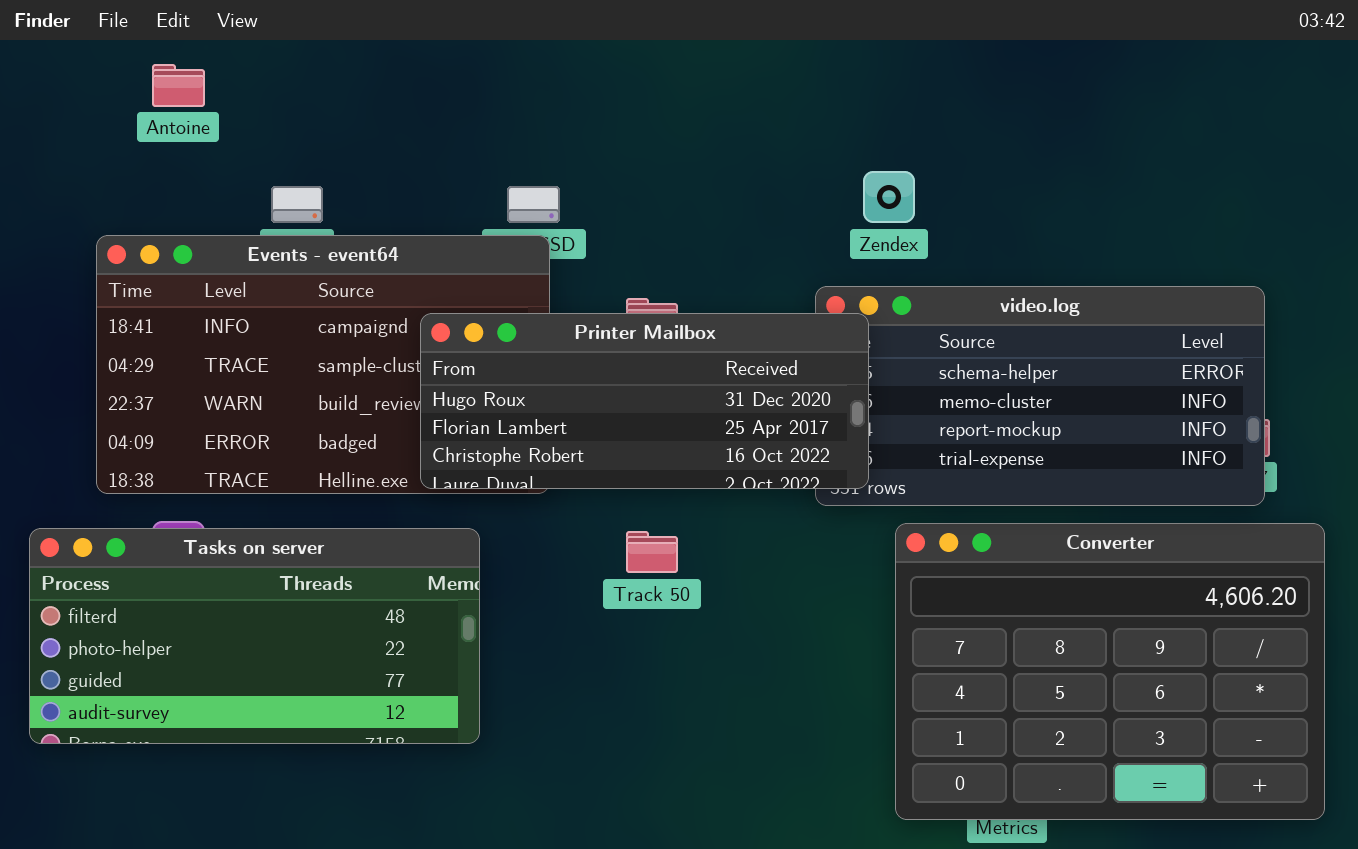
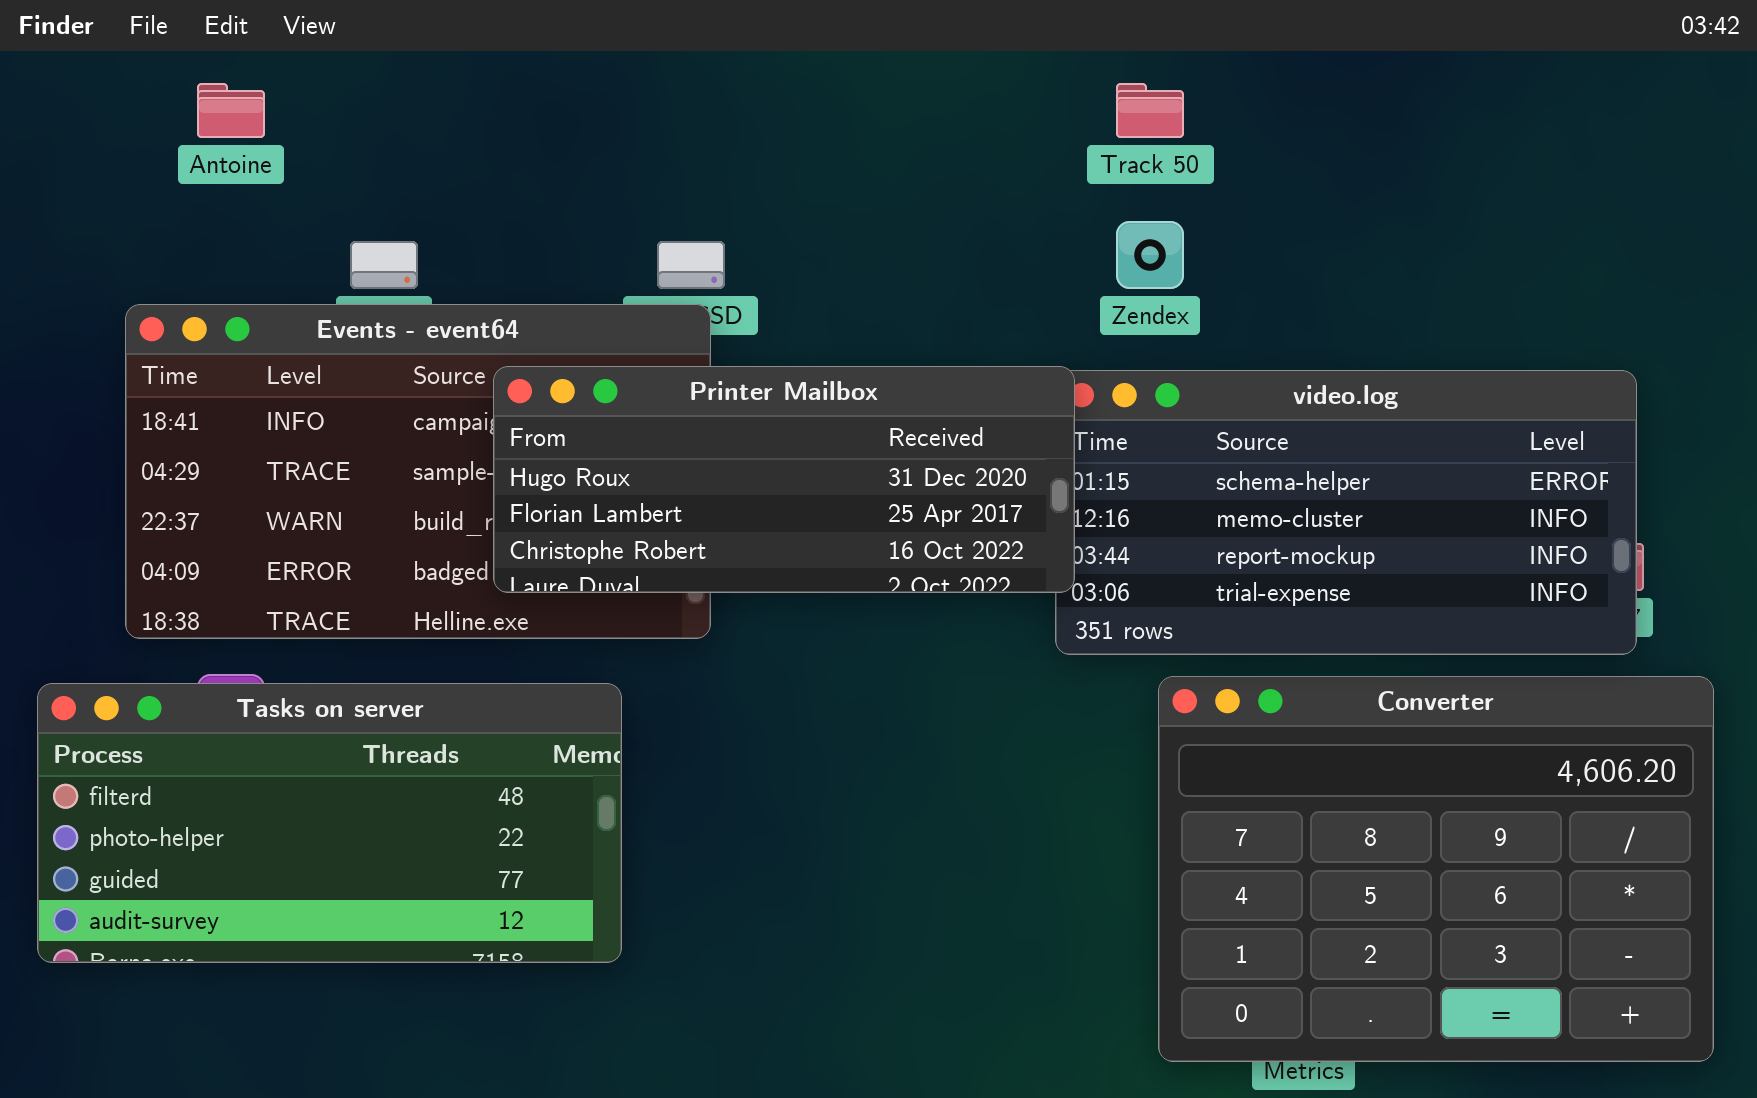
Printer Mailbox: [420,313,869,489] -> [493,366,1075,593], moved
Track 50: [626,531,678,573] -> [1116,83,1184,138], moved

